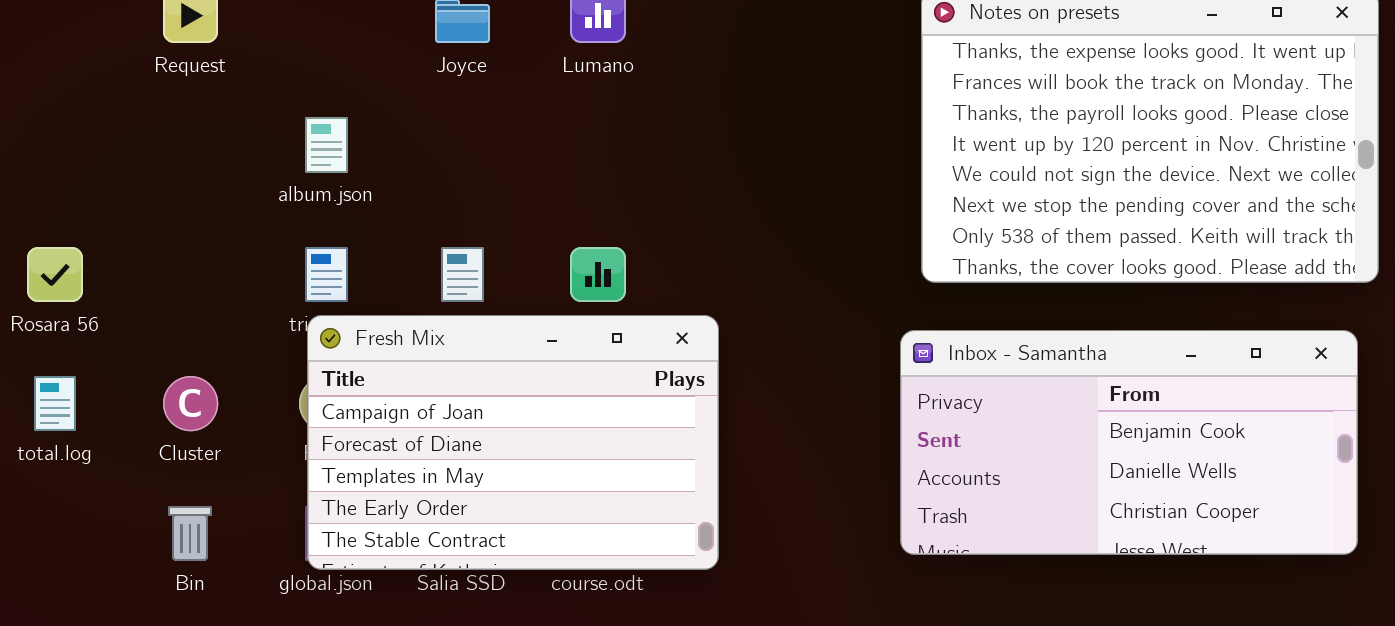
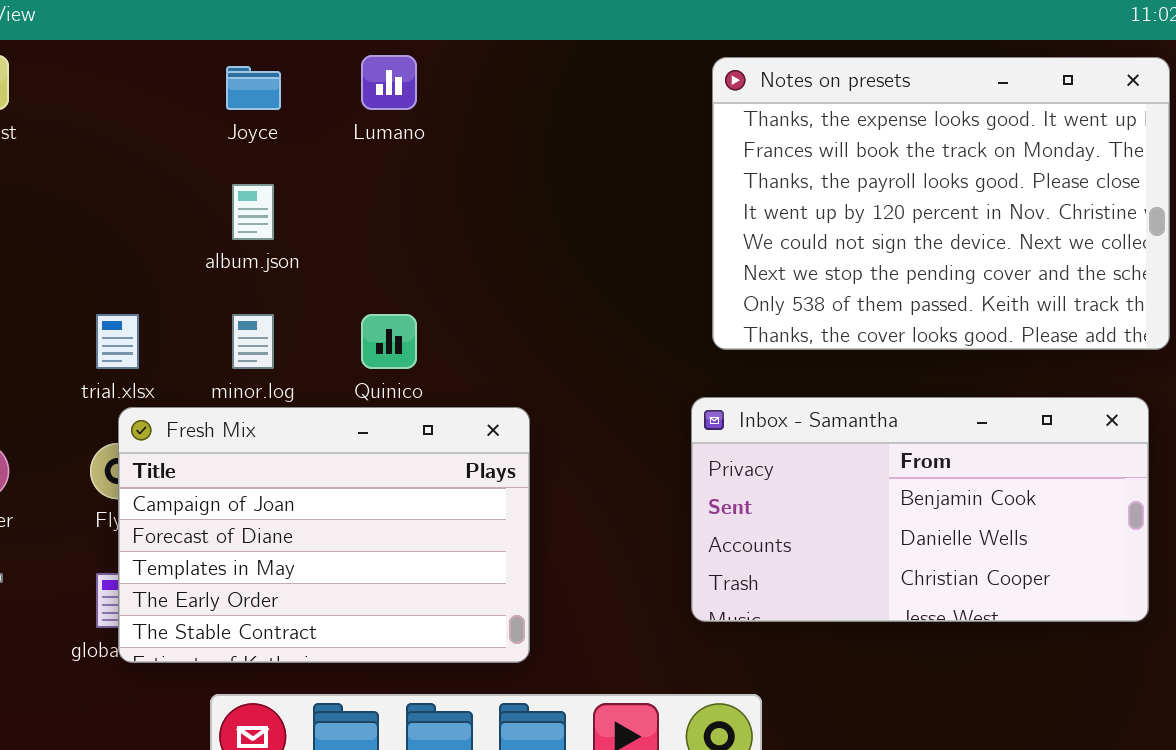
album.json: [305,117,348,173] -> [232,184,274,240], moved
Fresh Mix: [307,315,719,570] -> [118,407,530,663], moved

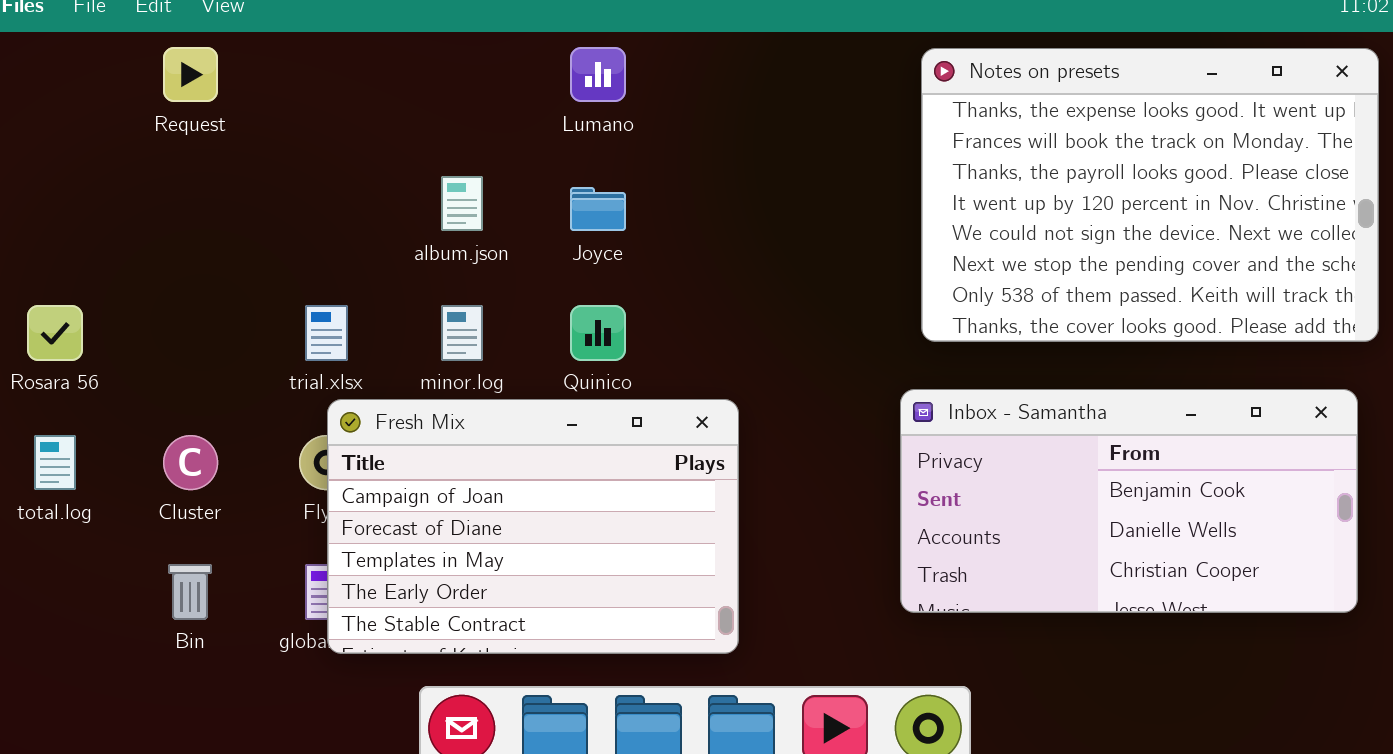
Joyce: [226,66,281,110] -> [570,187,626,231], moved

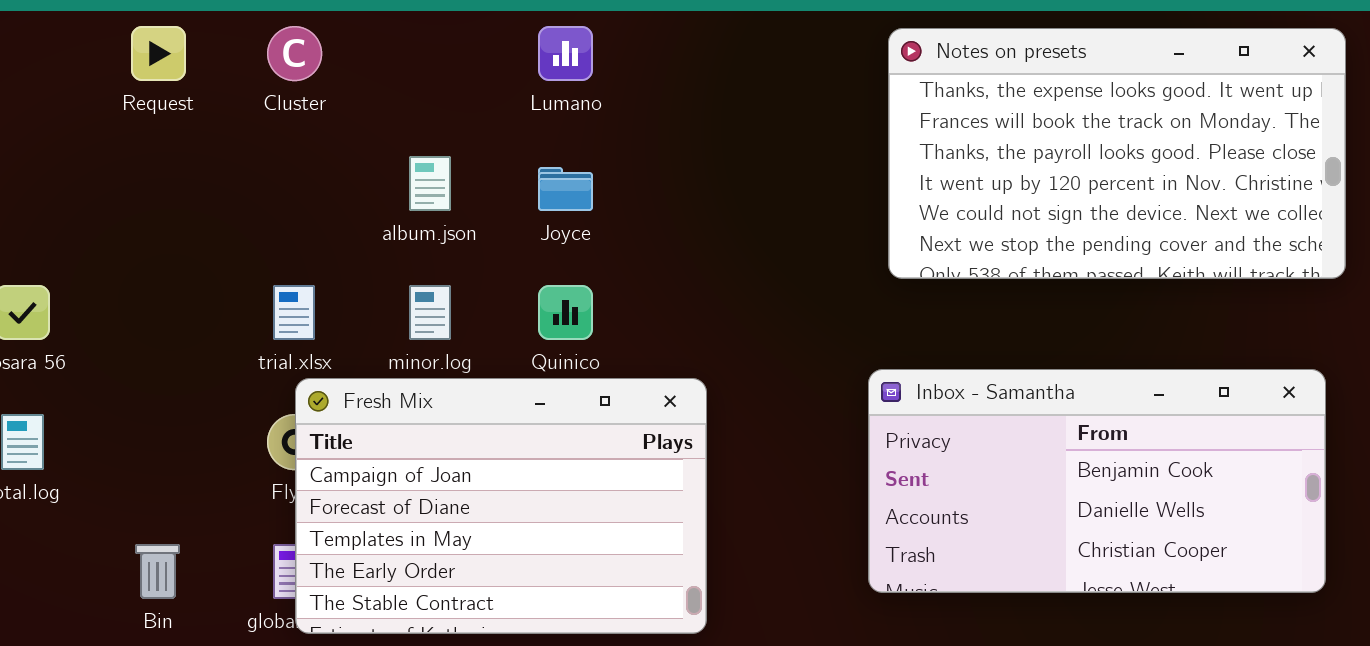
Notes on presets: [921,48,1379,342] -> [888,28,1346,279], resized
Cluster: [163,435,218,490] -> [267,26,322,81], moved

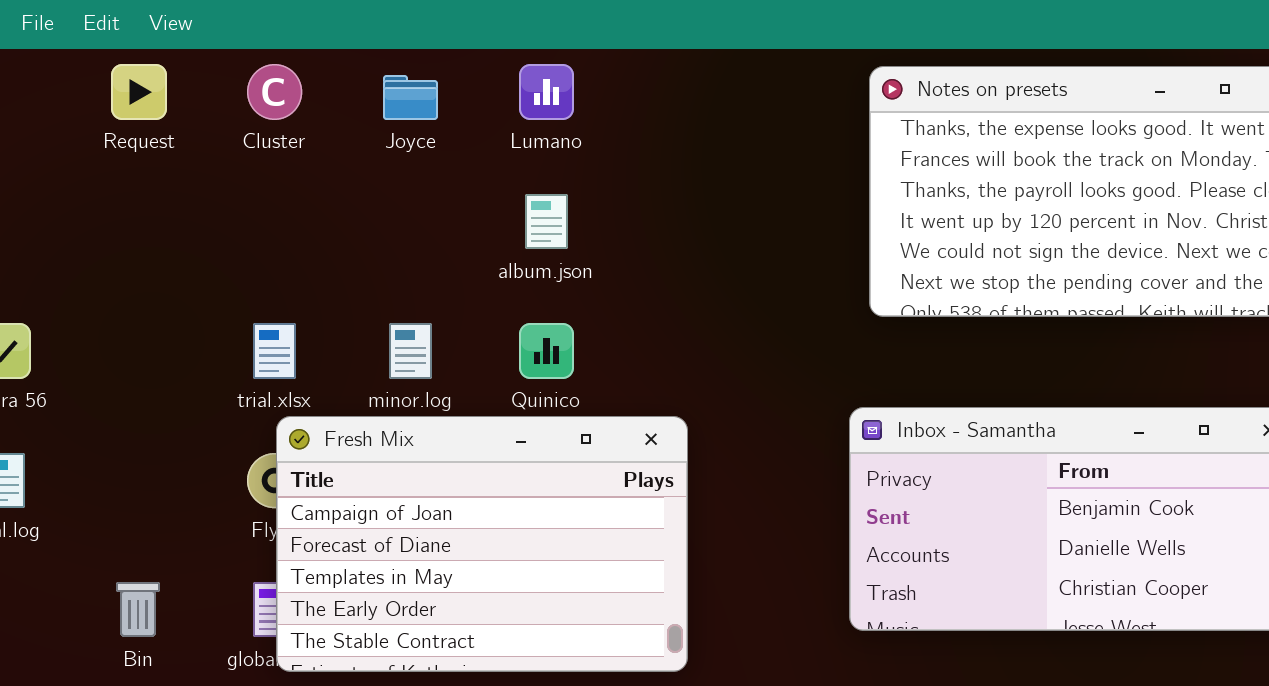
album.json: [409,156,451,211] -> [525,194,568,249], moved
Joyce: [538,167,593,211] -> [383,75,438,120], moved

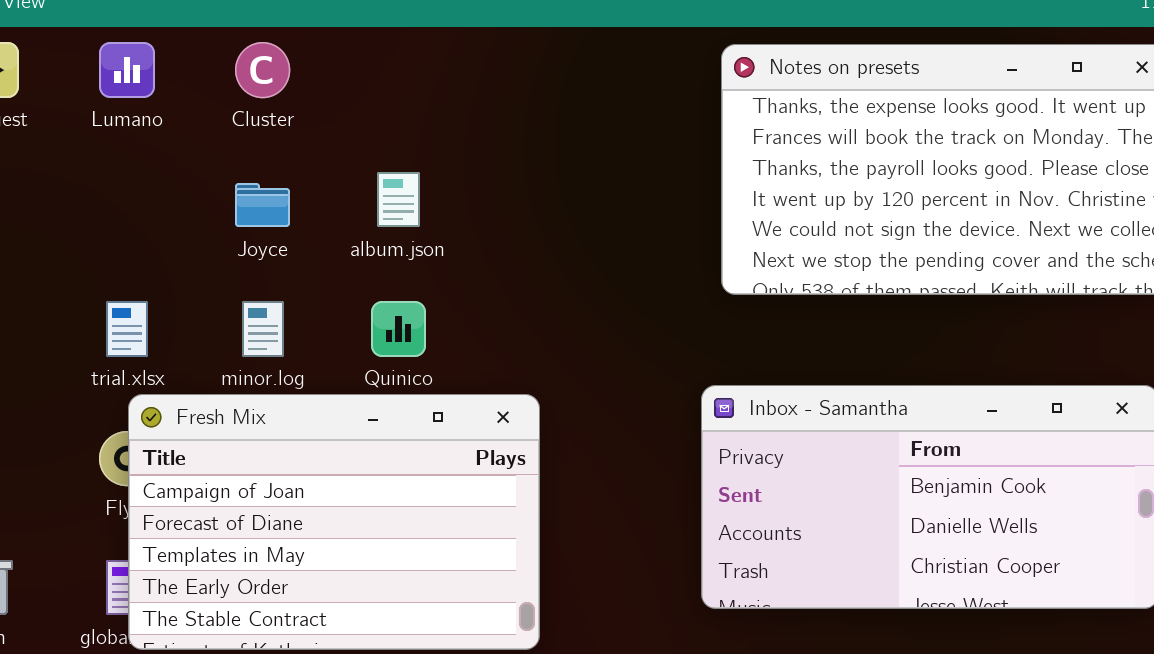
Cluster: [247,64,302,120] -> [235,42,290,98], moved
Lumano: [519,64,574,120] -> [99,42,155,98], moved
Joyce: [383,75,438,120] -> [235,183,290,227], moved

